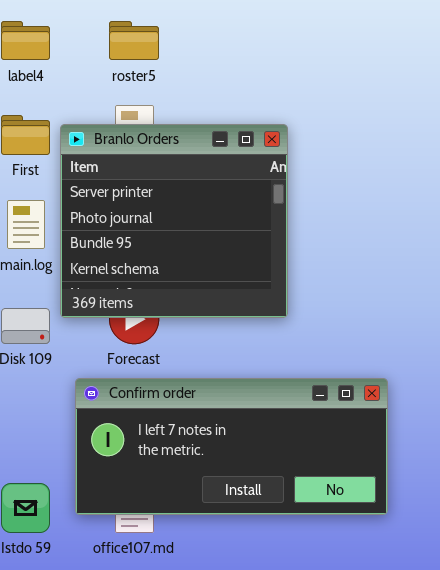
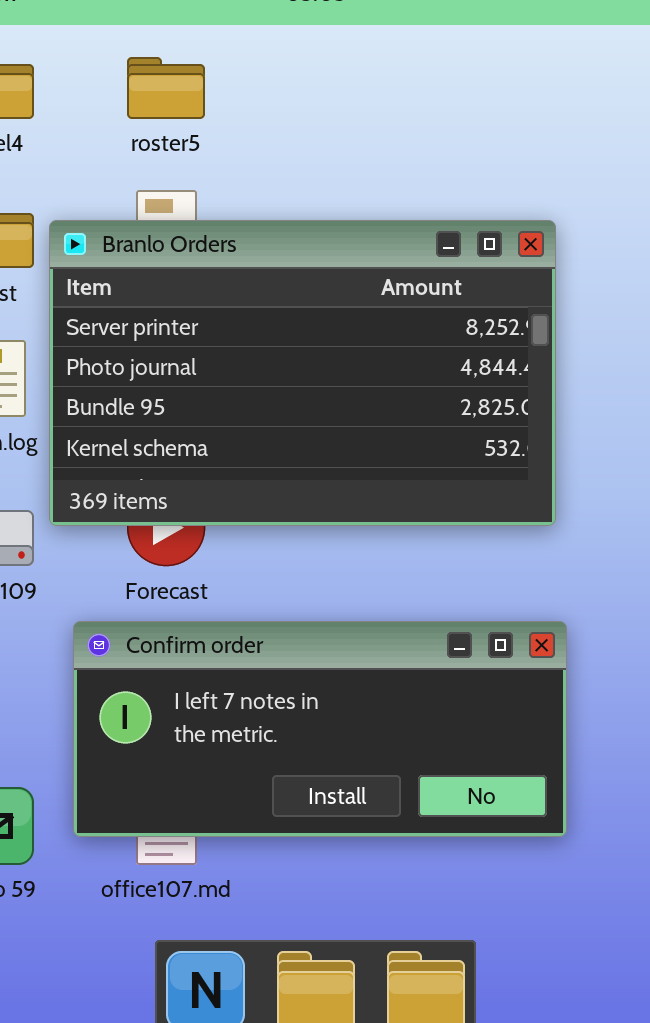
Branlo Orders: [60,124,288,318] -> [49,220,556,526], resized

